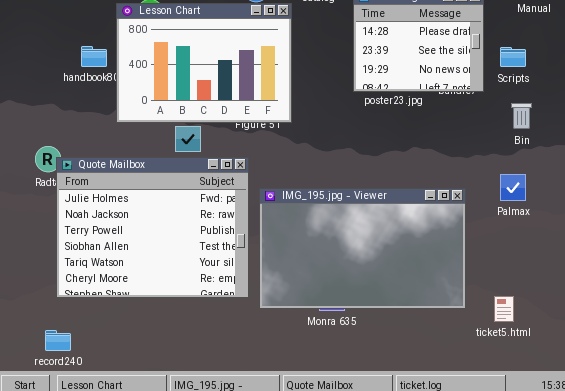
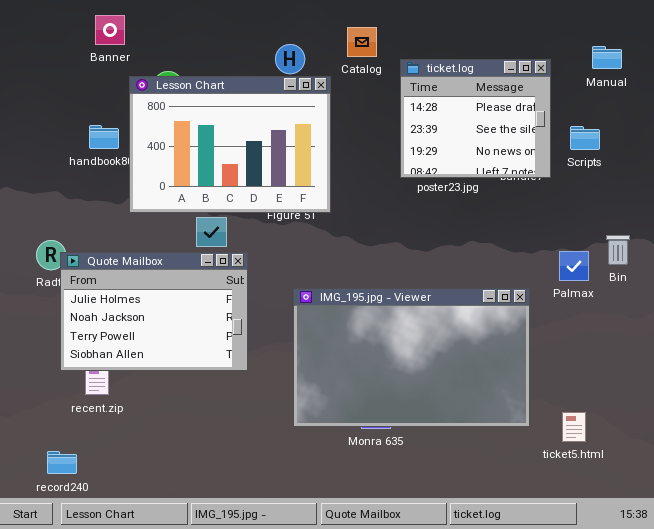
Bin: [511,103,532,129] -> [606,235,630,265], moved
Quote Mailbox: [56,157,249,298] -> [60,252,248,371], resized
Palmax: [500,174,526,201] -> [559,251,589,281], moved

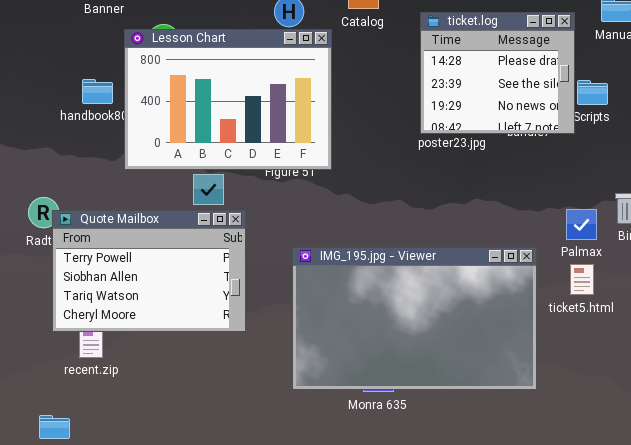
ticket.log: [400,59,551,178] -> [420,12,575,134], moved
Quote Mailbox: [60,252,248,371] -> [52,210,246,332], scrolled down 2 rows
ticket5.html: [562,412,586,442] -> [570,264,594,295], moved

